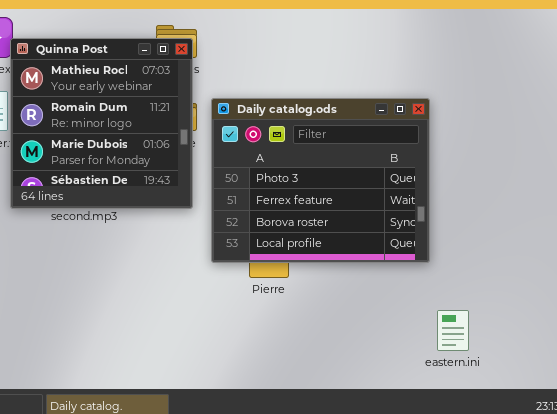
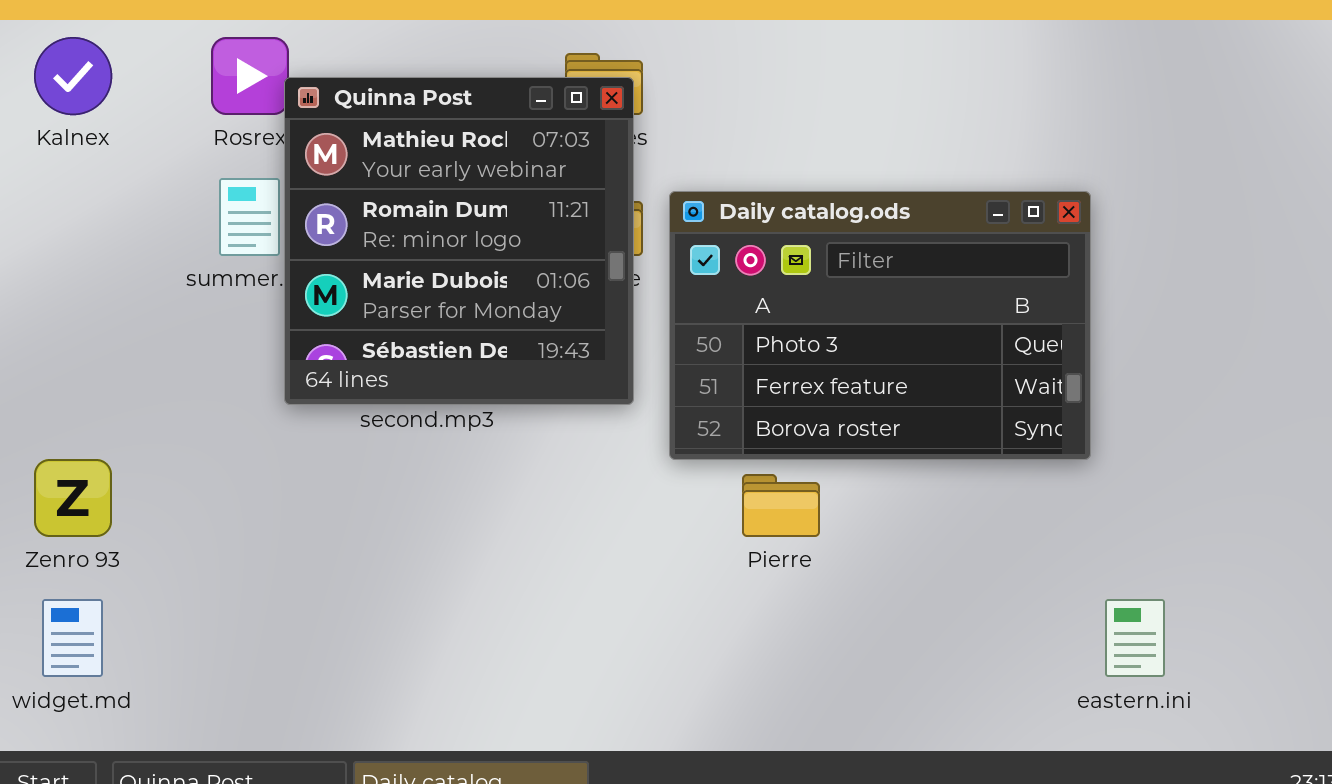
Daily catalog.ods: [211,98,430,263] -> [669,191,1091,460], resized

